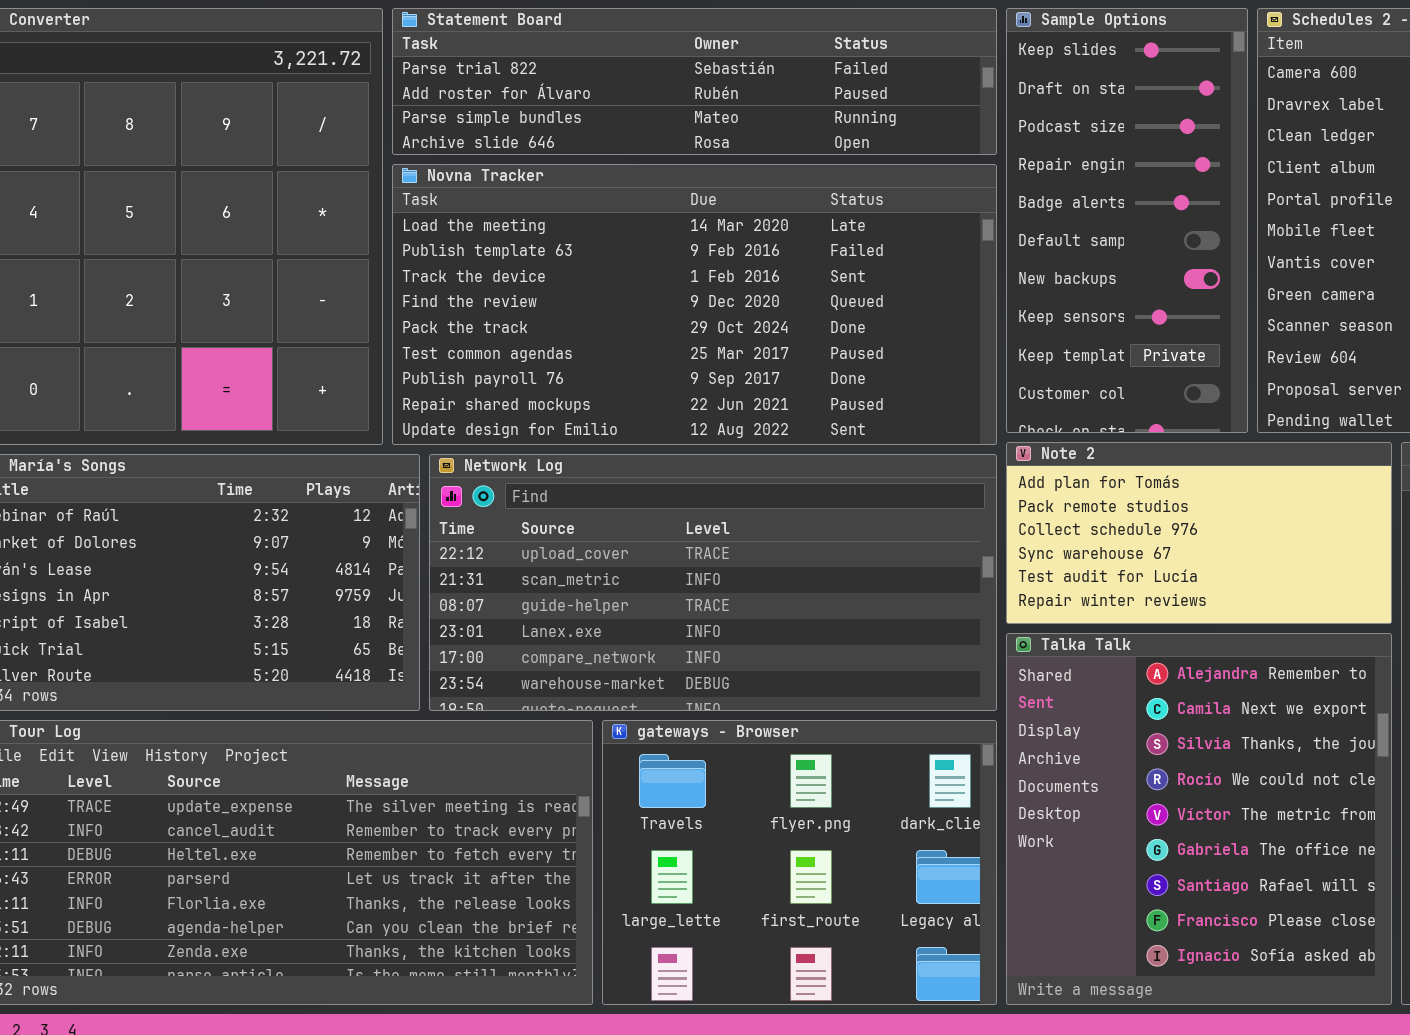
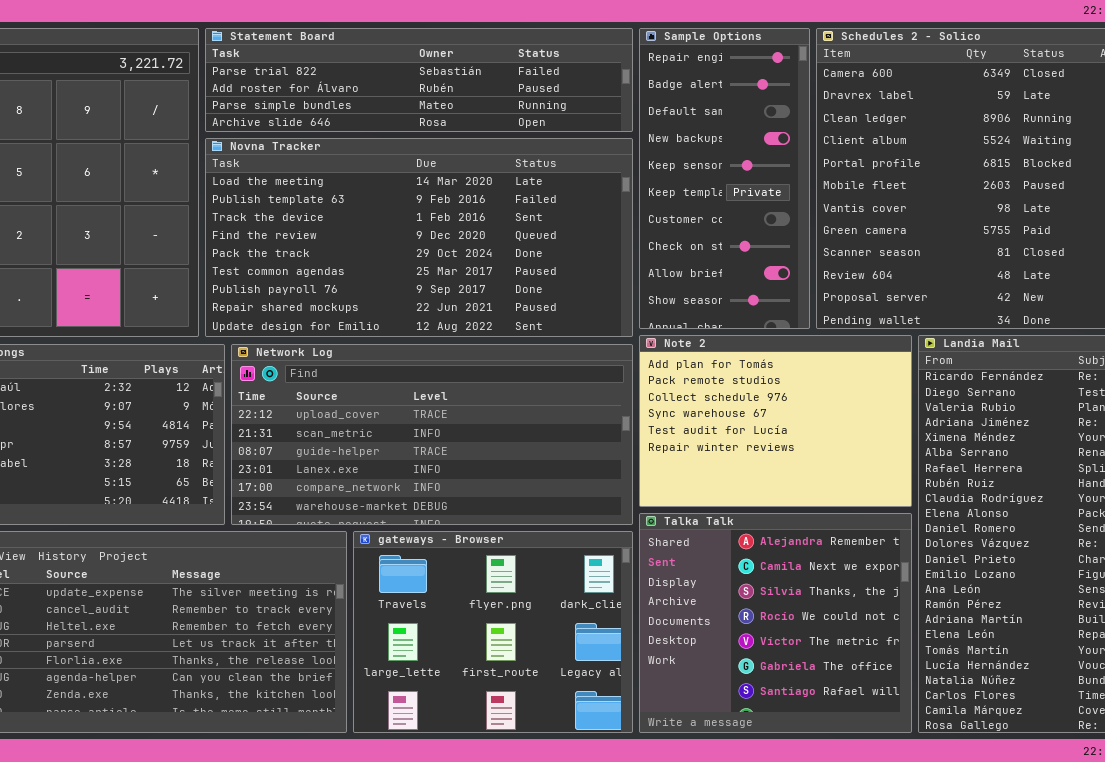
Sample Options: [1006,8,1248,433] -> [639,28,810,329], scrolled down 3 rows
Note 2: [1006,442,1392,624] -> [639,335,912,507], resized
Talka Talk: [1006,633,1392,1005] -> [639,513,912,733], resized

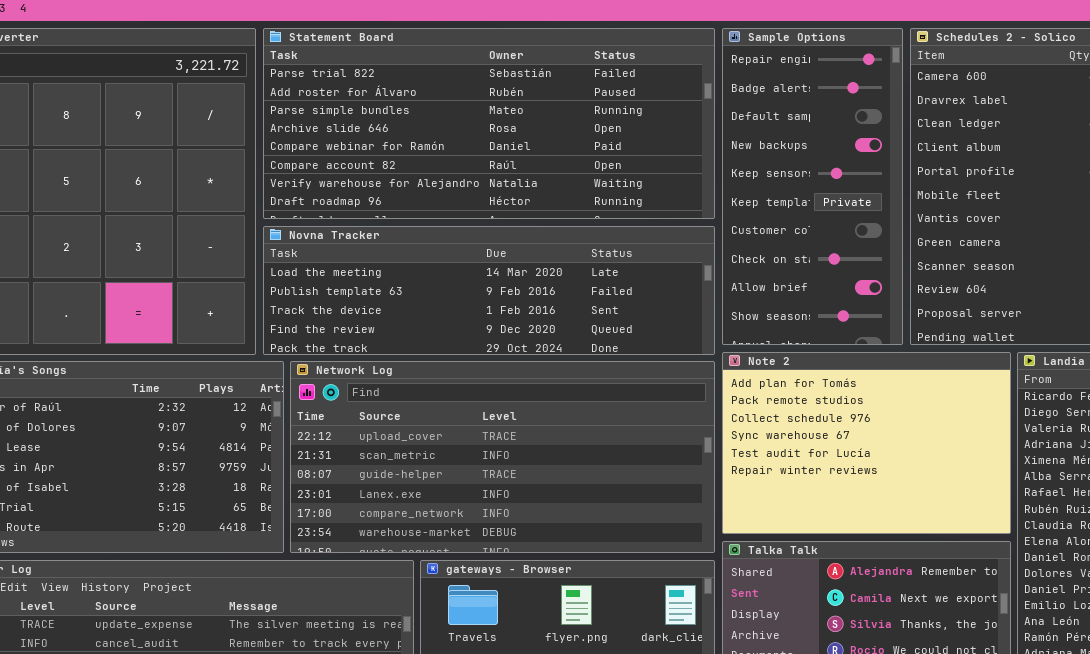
Statement Board: [205,28,633,132] -> [263,28,715,219], resized
Novna Tracker: [205,138,633,337] -> [263,226,715,355], resized

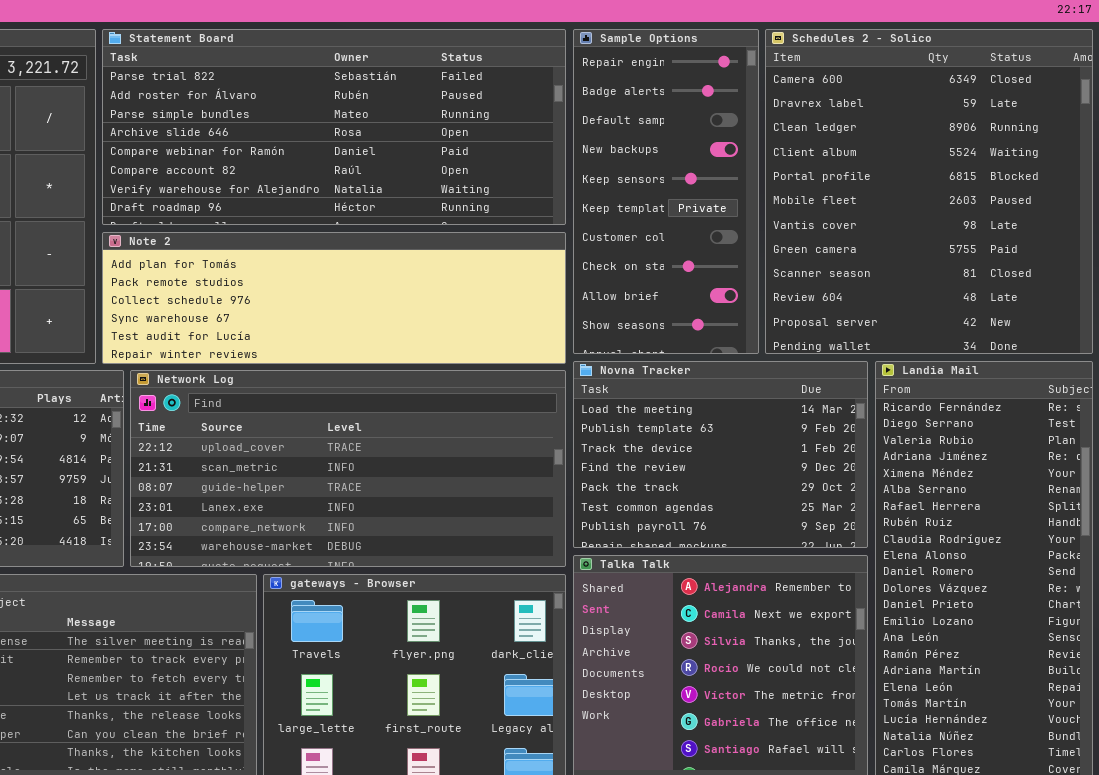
Novna Tracker: [263,226,715,355] -> [573,361,868,548], moved, resized
Note 2: [722,352,1011,534] -> [102,232,566,364], moved, resized

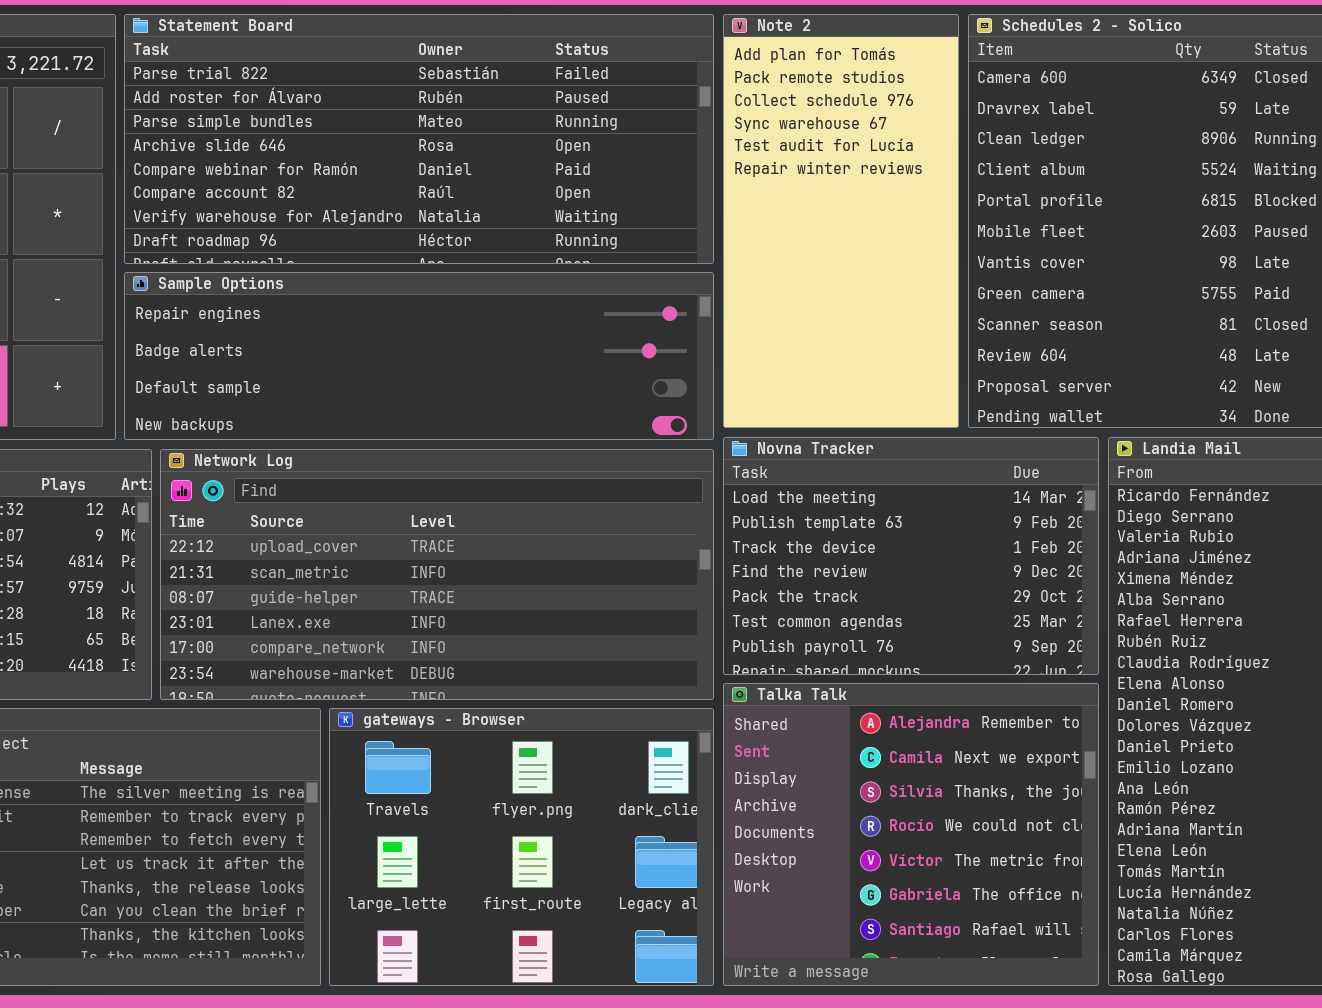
Sample Options: [573,29,759,354] -> [124,272,714,440], moved, resized
Note 2: [102,232,566,364] -> [723,14,959,428], moved, resized

